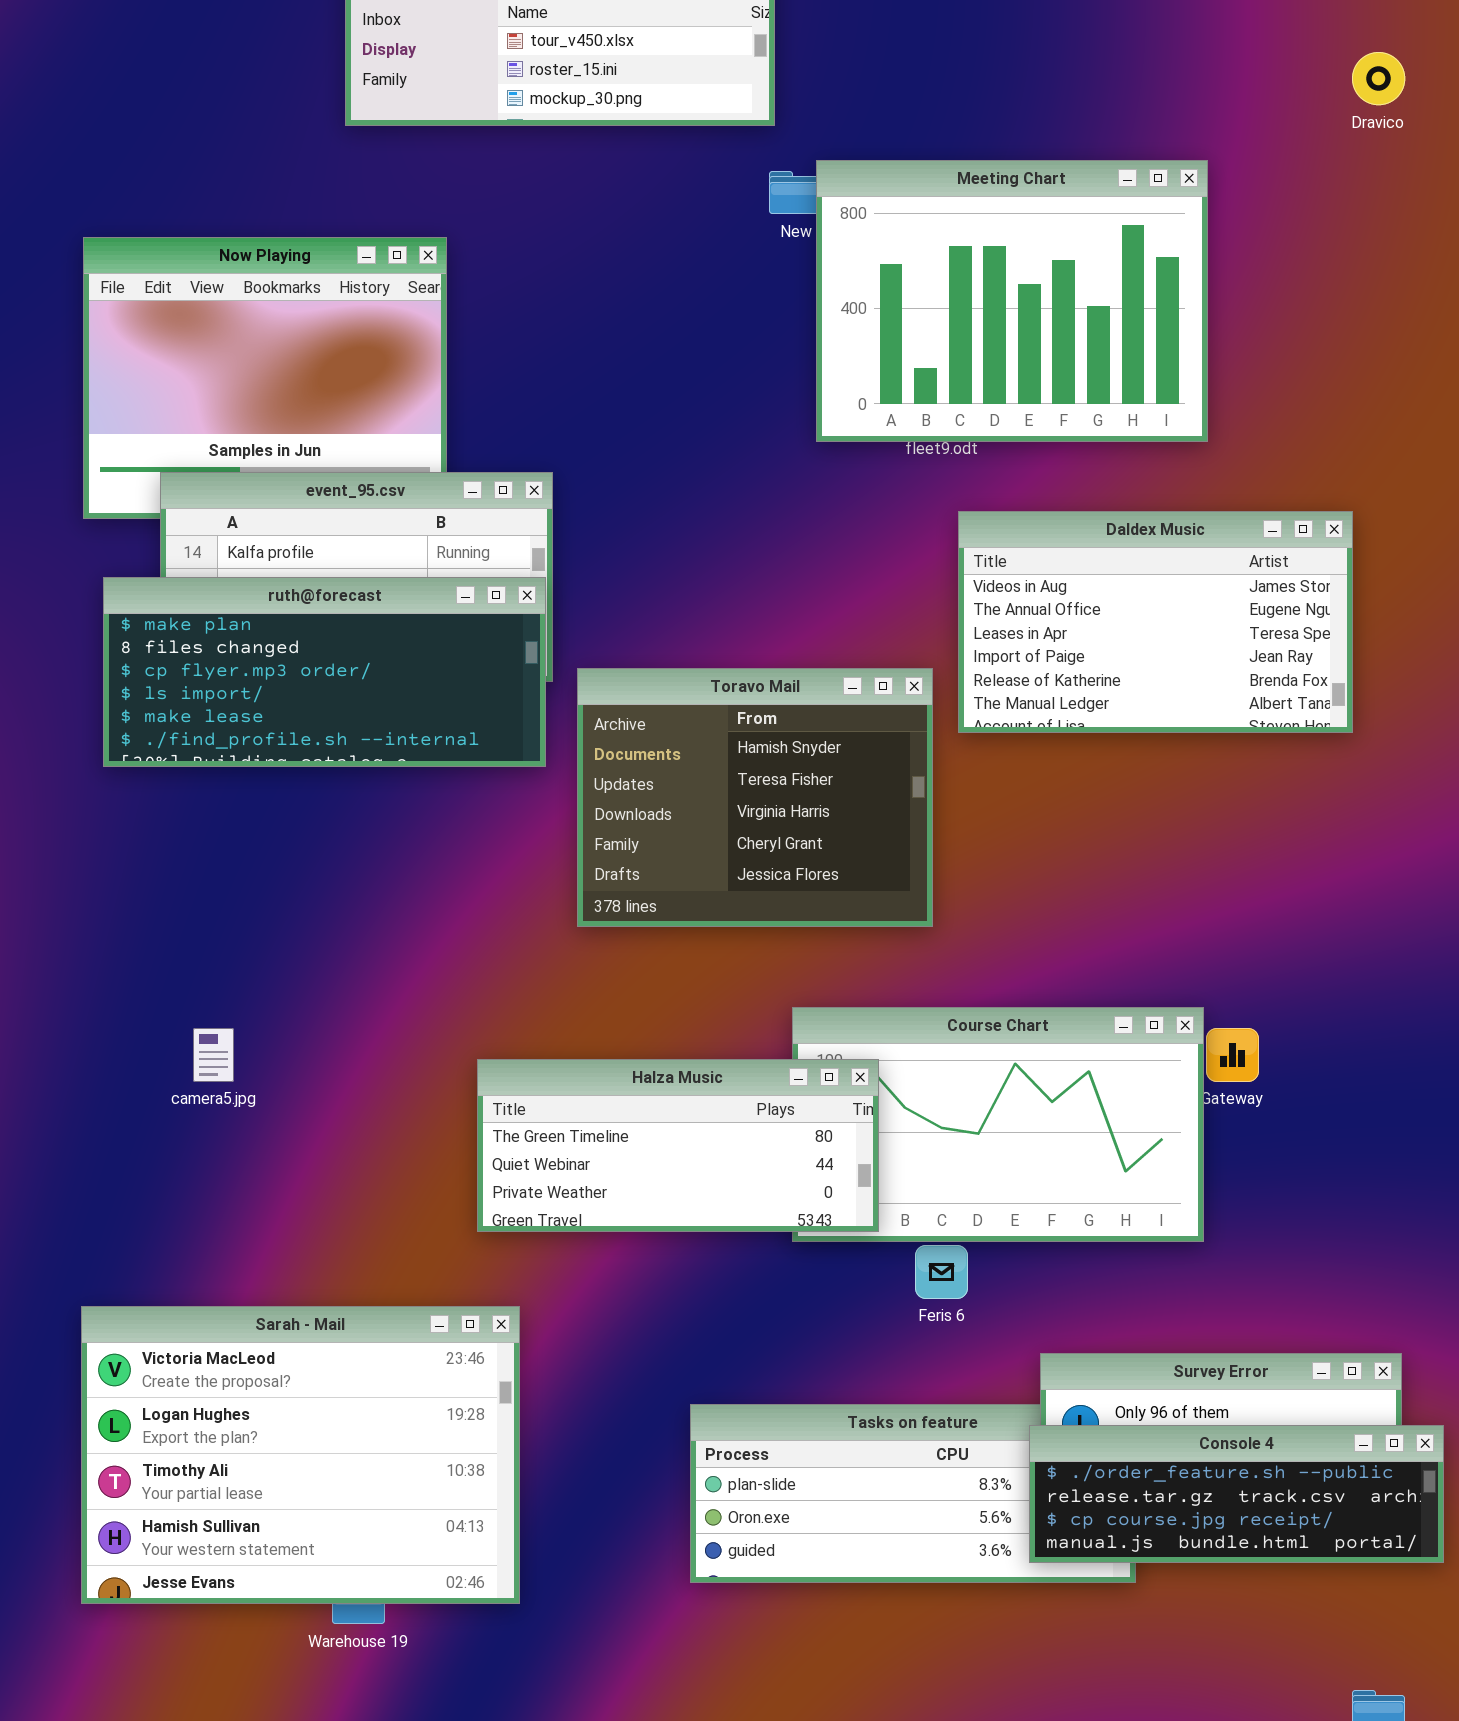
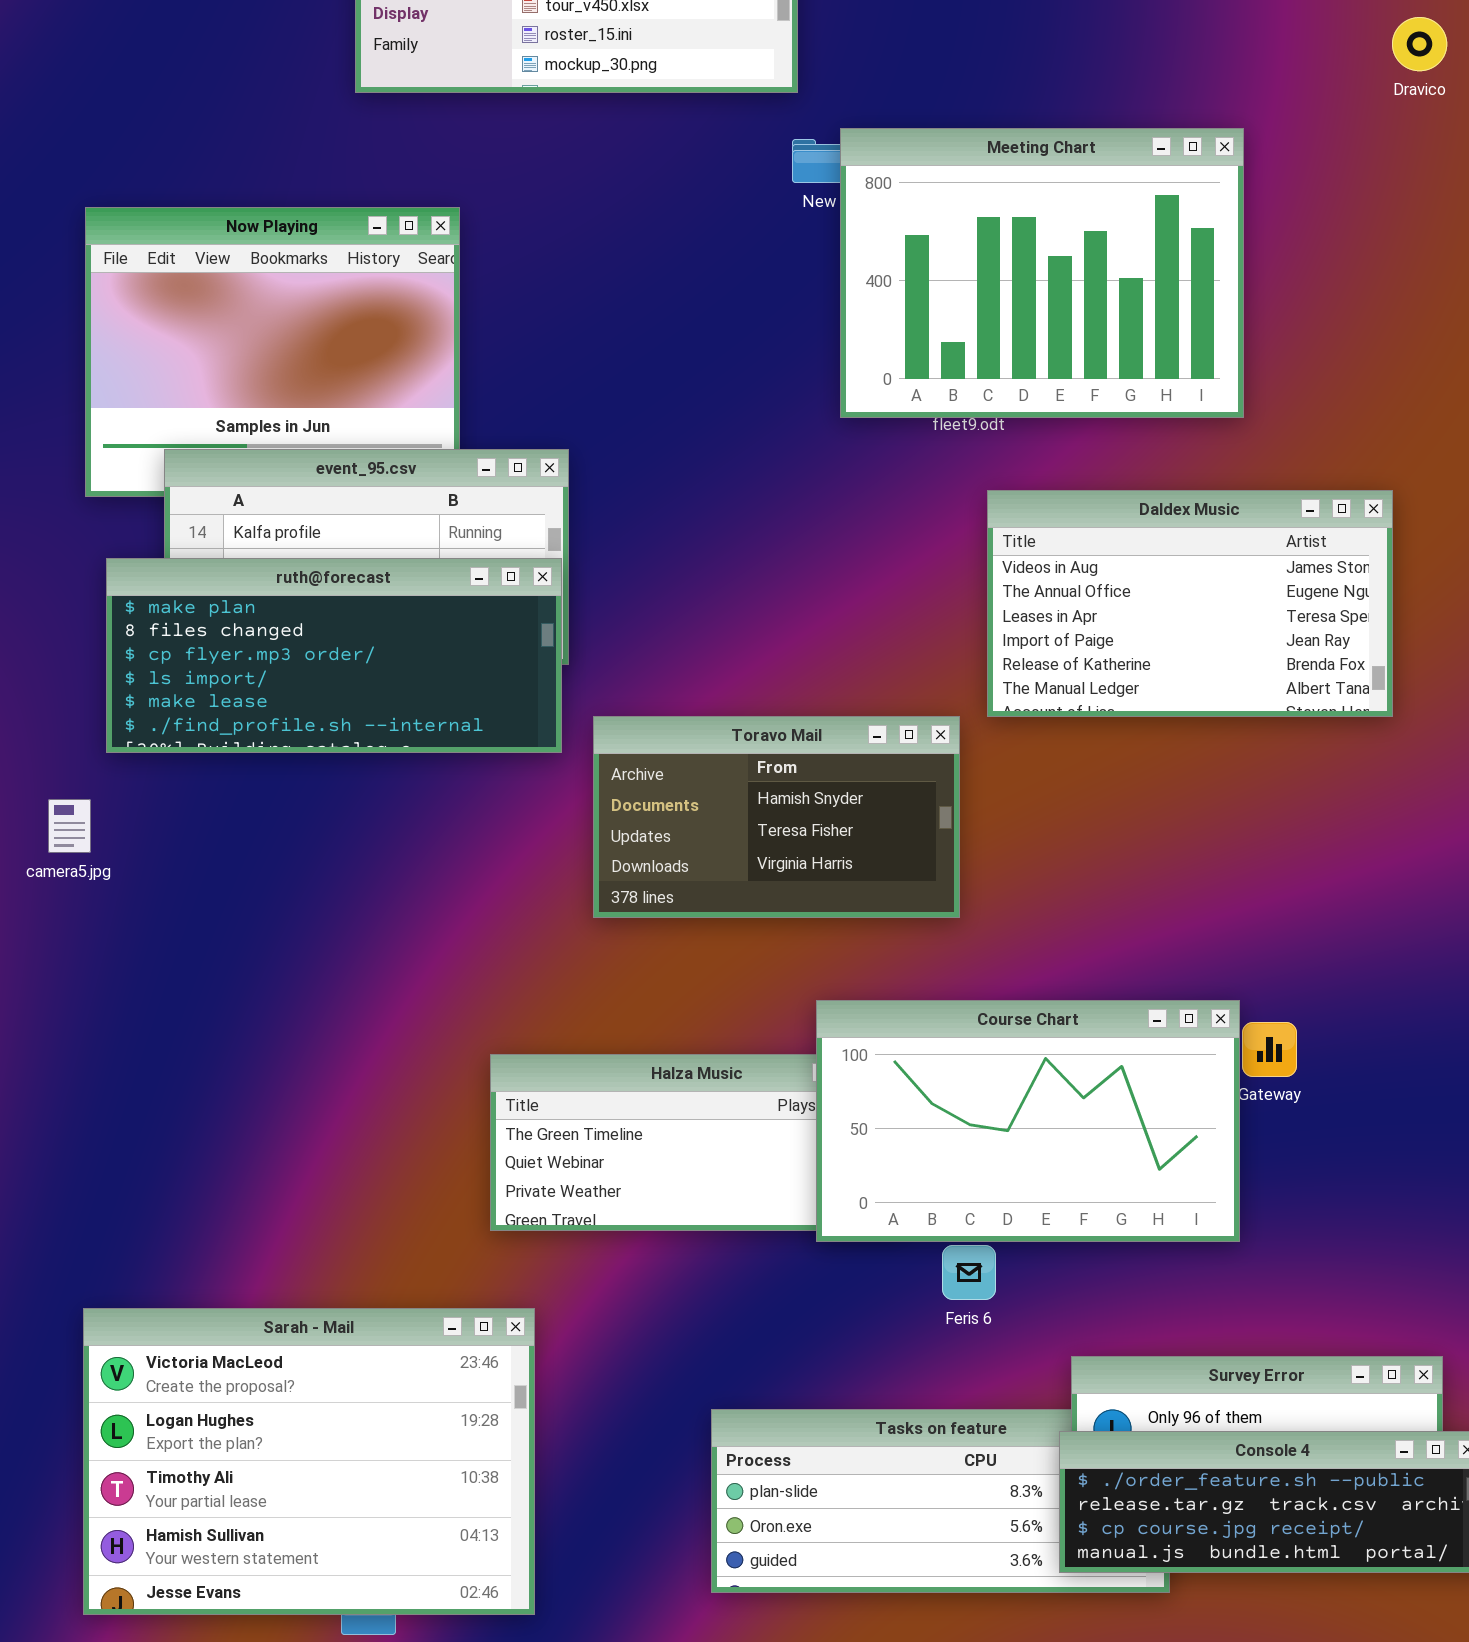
Toravo Mail: [577,668,933,927] -> [593,716,960,918], resized
Course Chart: [792,1007,1204,1242] -> [816,1000,1240,1242], raised
camera5.jpg: [193,1028,234,1082] -> [48,799,91,853], moved

